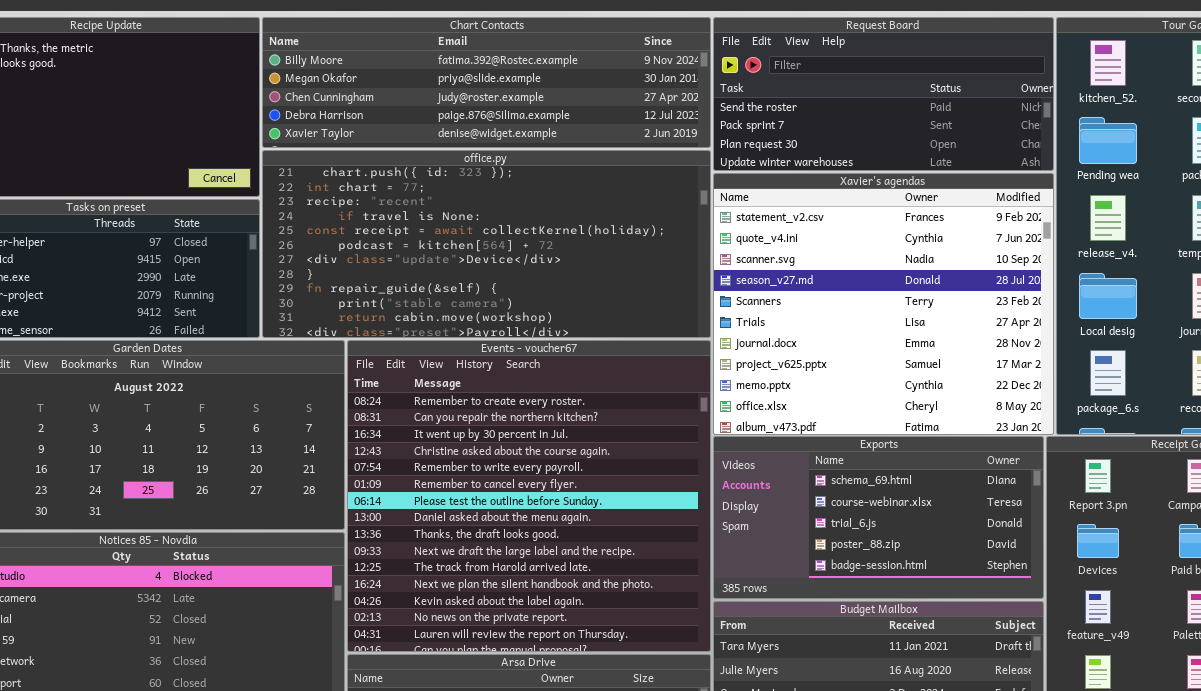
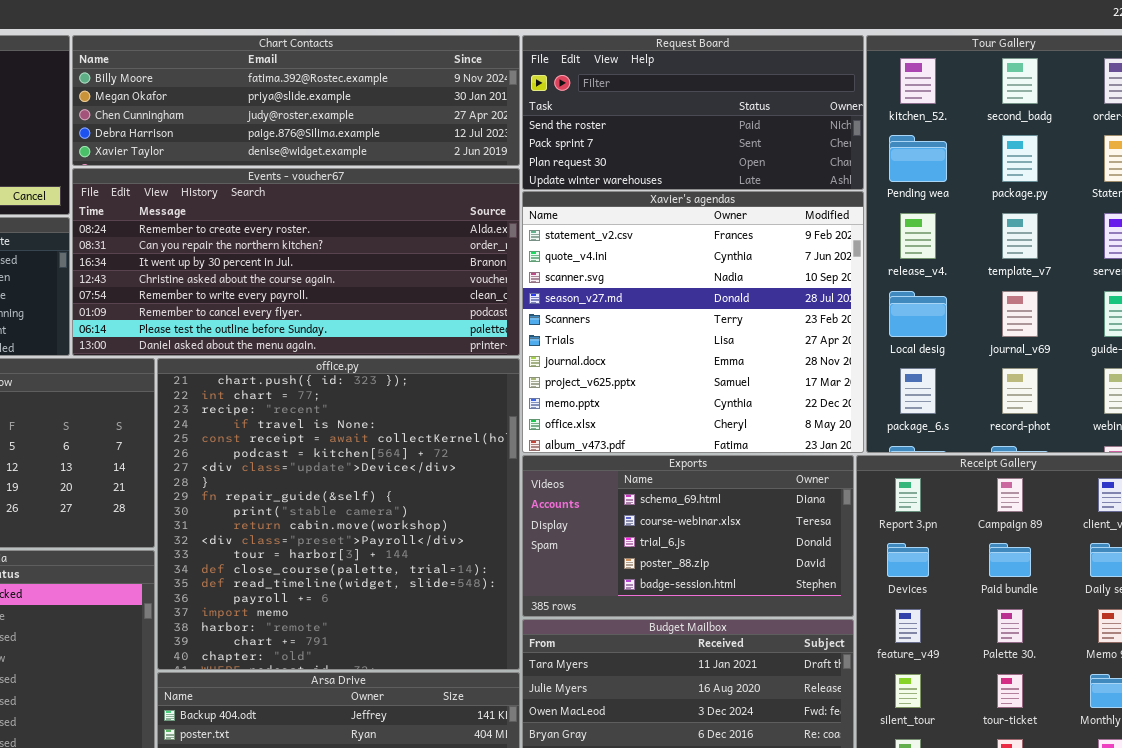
office.py: [262,150,711,338] -> [157,358,520,670], moved, resized
Events - voucher67: [347,340,711,652] -> [72,168,520,356], moved, resized

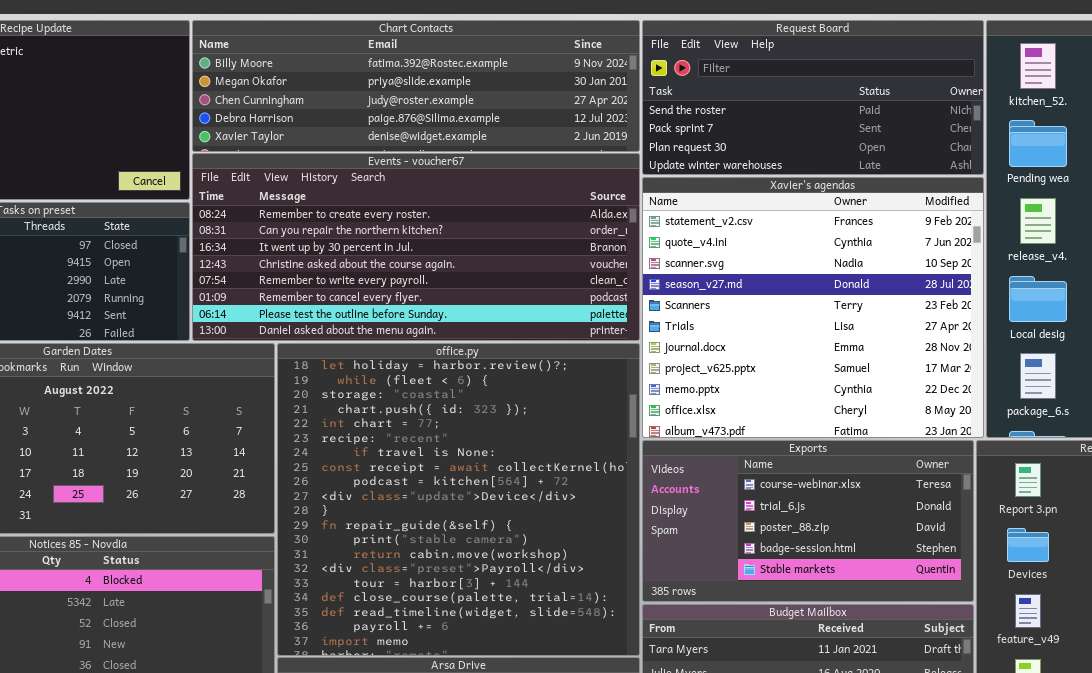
office.py: [157,358,520,670] -> [277,343,640,656], scrolled up 3 rows
Exports: [522,455,854,617] -> [642,440,974,602], scrolled down 1 row

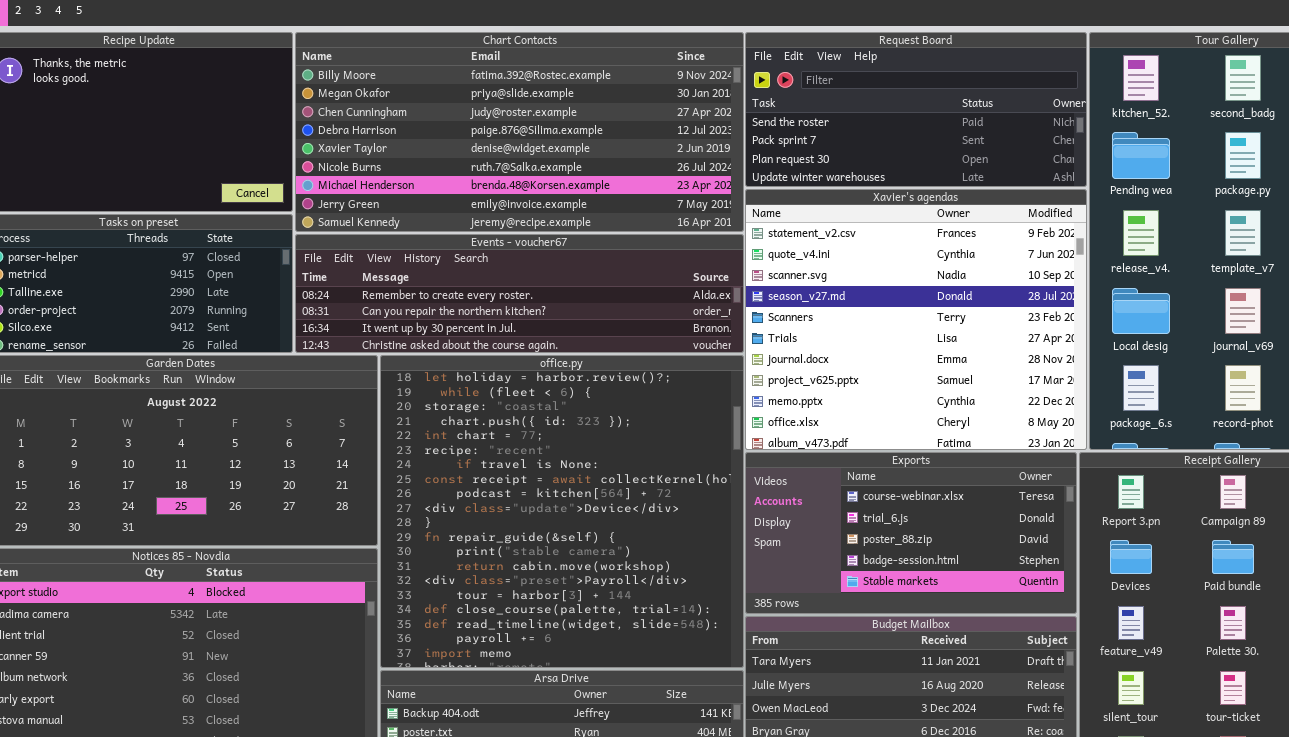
Chart Contacts: [192,20,640,152] -> [295,32,744,232], resized
Events - voucher67: [192,153,640,341] -> [295,234,744,353], resized

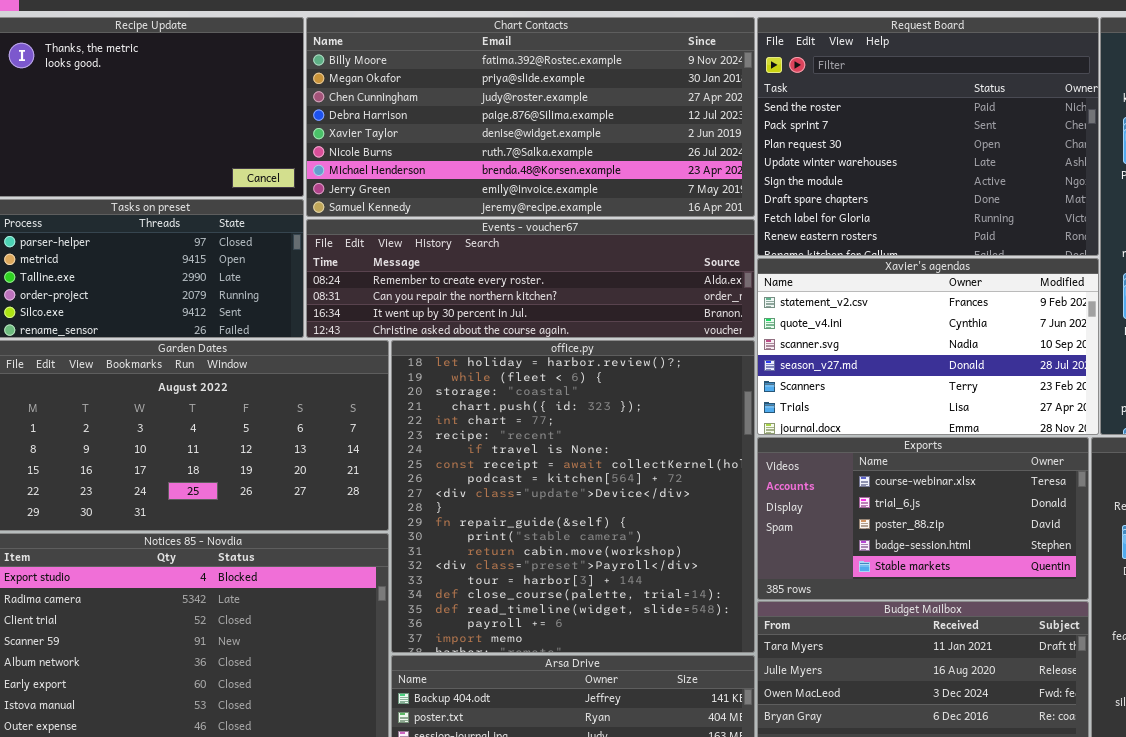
Request Board: [745,32,1087,187] -> [757,17,1099,256], resized
Xavier's agendas: [745,189,1087,450] -> [757,258,1099,435], resized

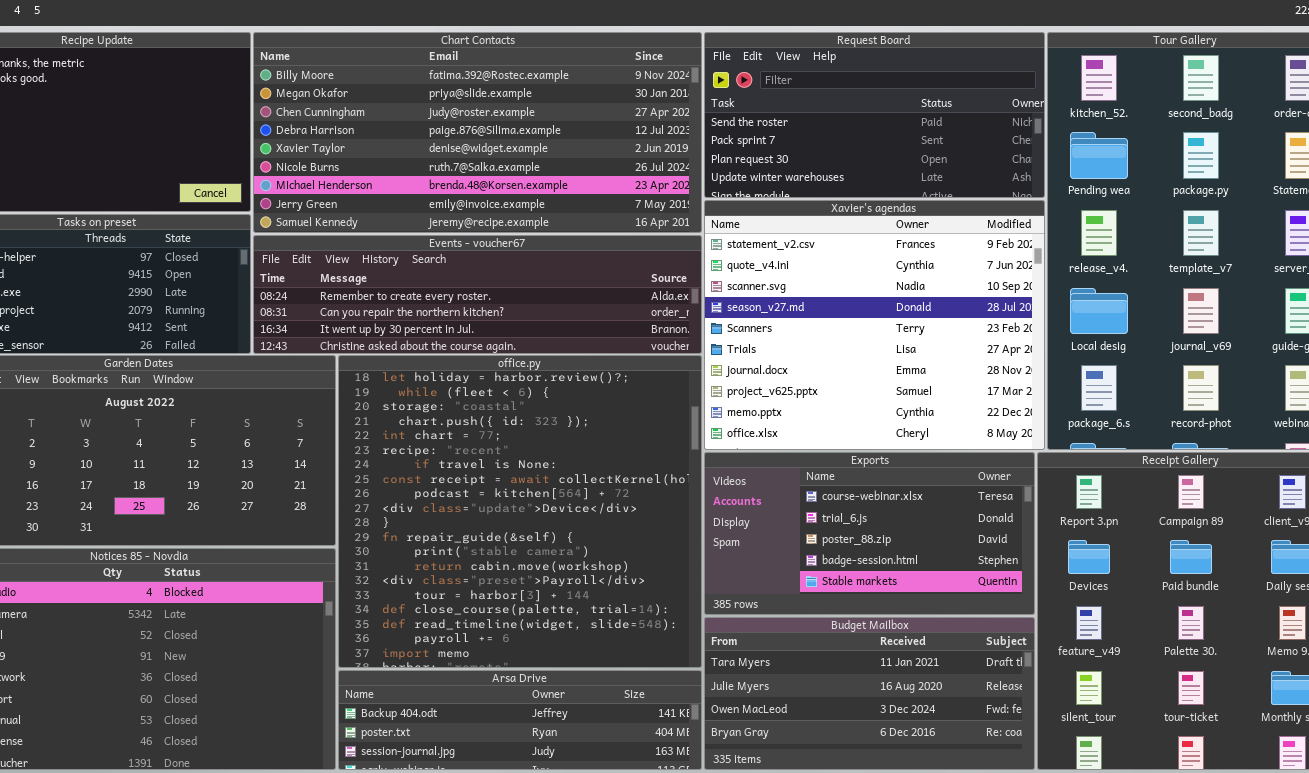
Request Board: [757,17,1099,256] -> [704,32,1045,198], resized
Xavier's agendas: [757,258,1099,435] -> [704,200,1045,450], resized

